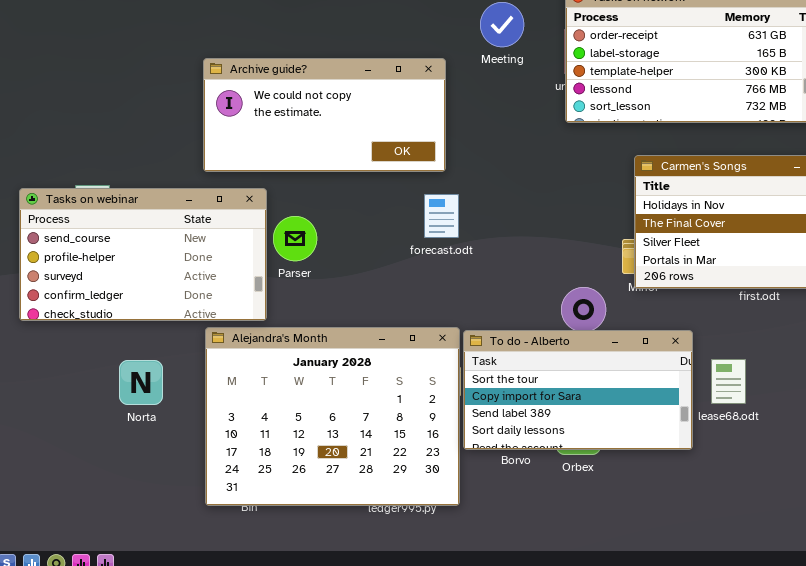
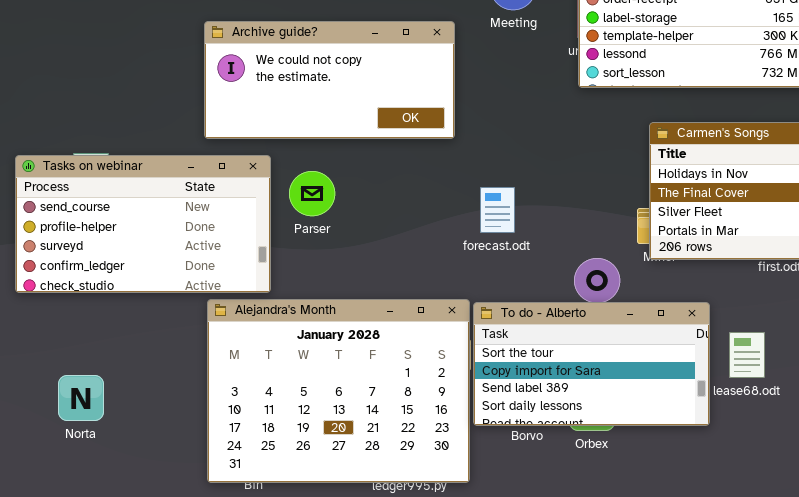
forecast.odt: [424,194,459,238] -> [480,187,515,233], moved
Parser: [273,216,317,261] -> [289,171,335,216], moved
Norta: [119,360,163,405] -> [58,375,104,421], moved

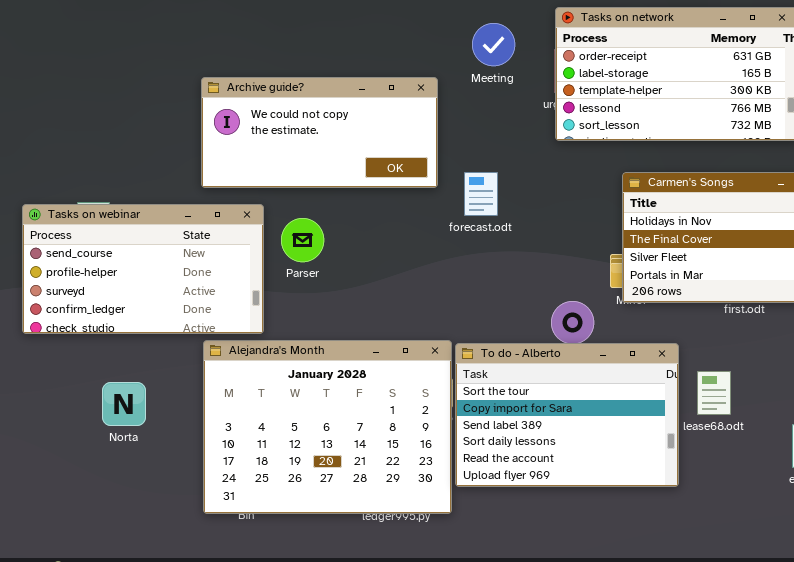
forecast.odt: [480,187,515,233] -> [464,172,498,216], moved
To do - Alberto: [473,302,710,426] -> [455,343,679,487], resized
Norta: [58,375,104,421] -> [102,382,146,426], moved

